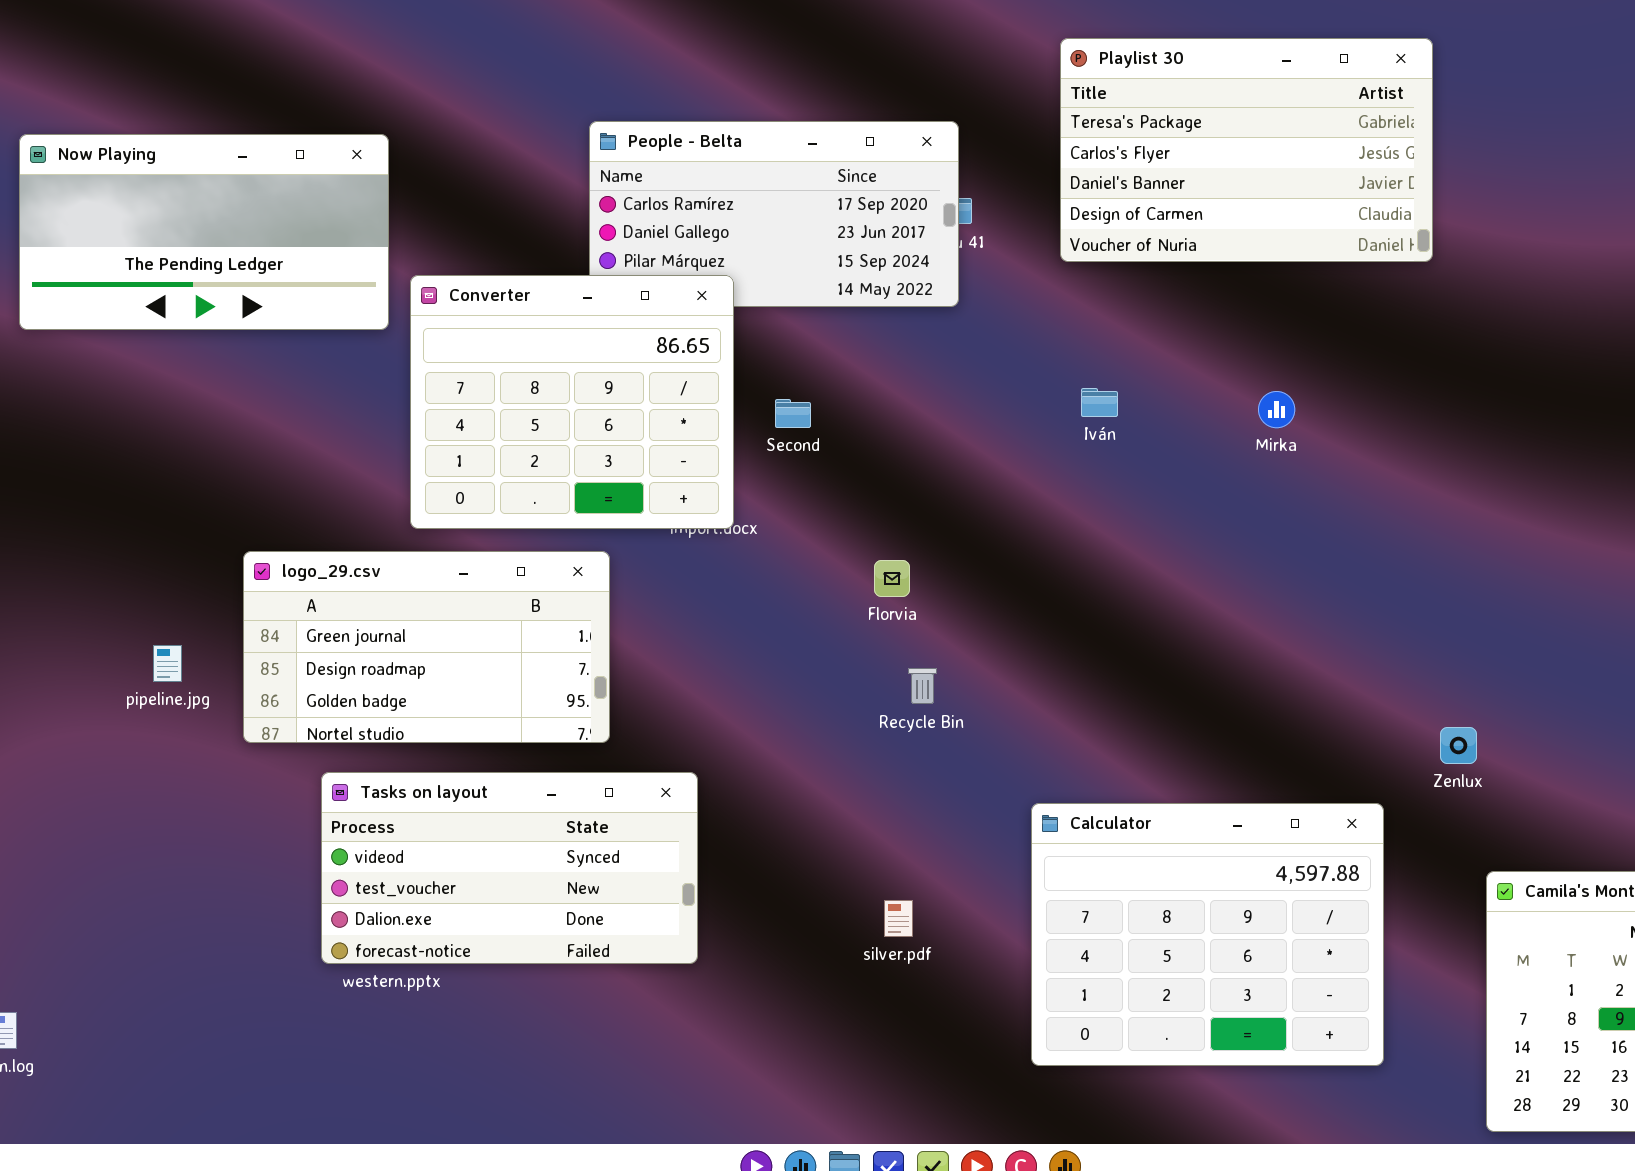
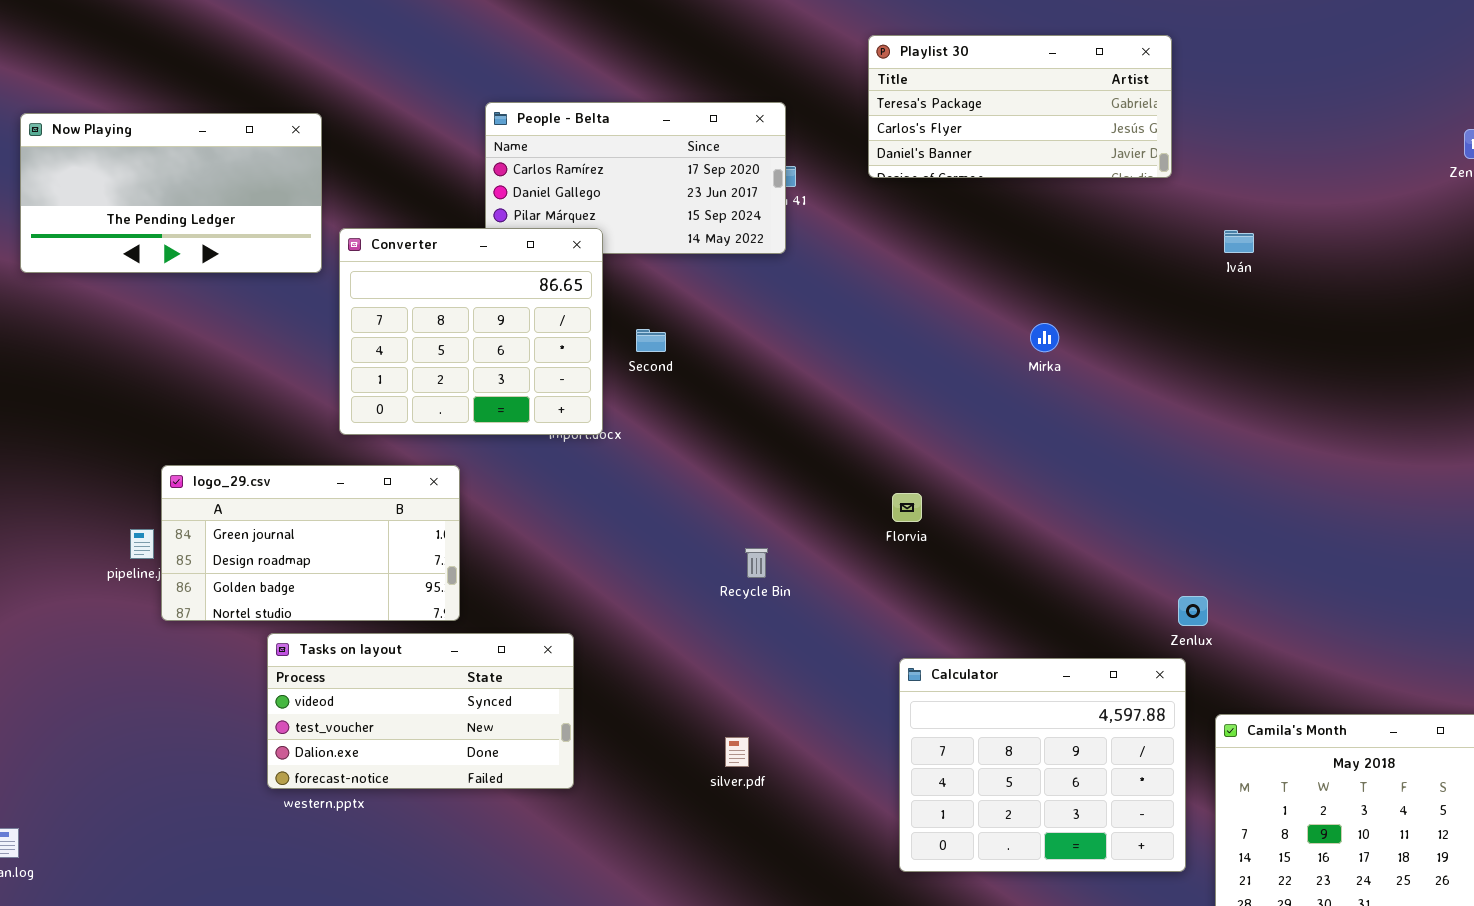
Playlist 30: [1060,38,1433,262] -> [868,35,1172,178], resized
Iván: [1081,388,1118,417] -> [1224,230,1254,253], moved
logo_29.csv: [243,551,610,743] -> [161,465,460,621], moved
Florvia: [874,560,910,597] -> [892,493,922,522], moved
Calculator: [1031,803,1384,1066] -> [899,658,1186,872], moved

